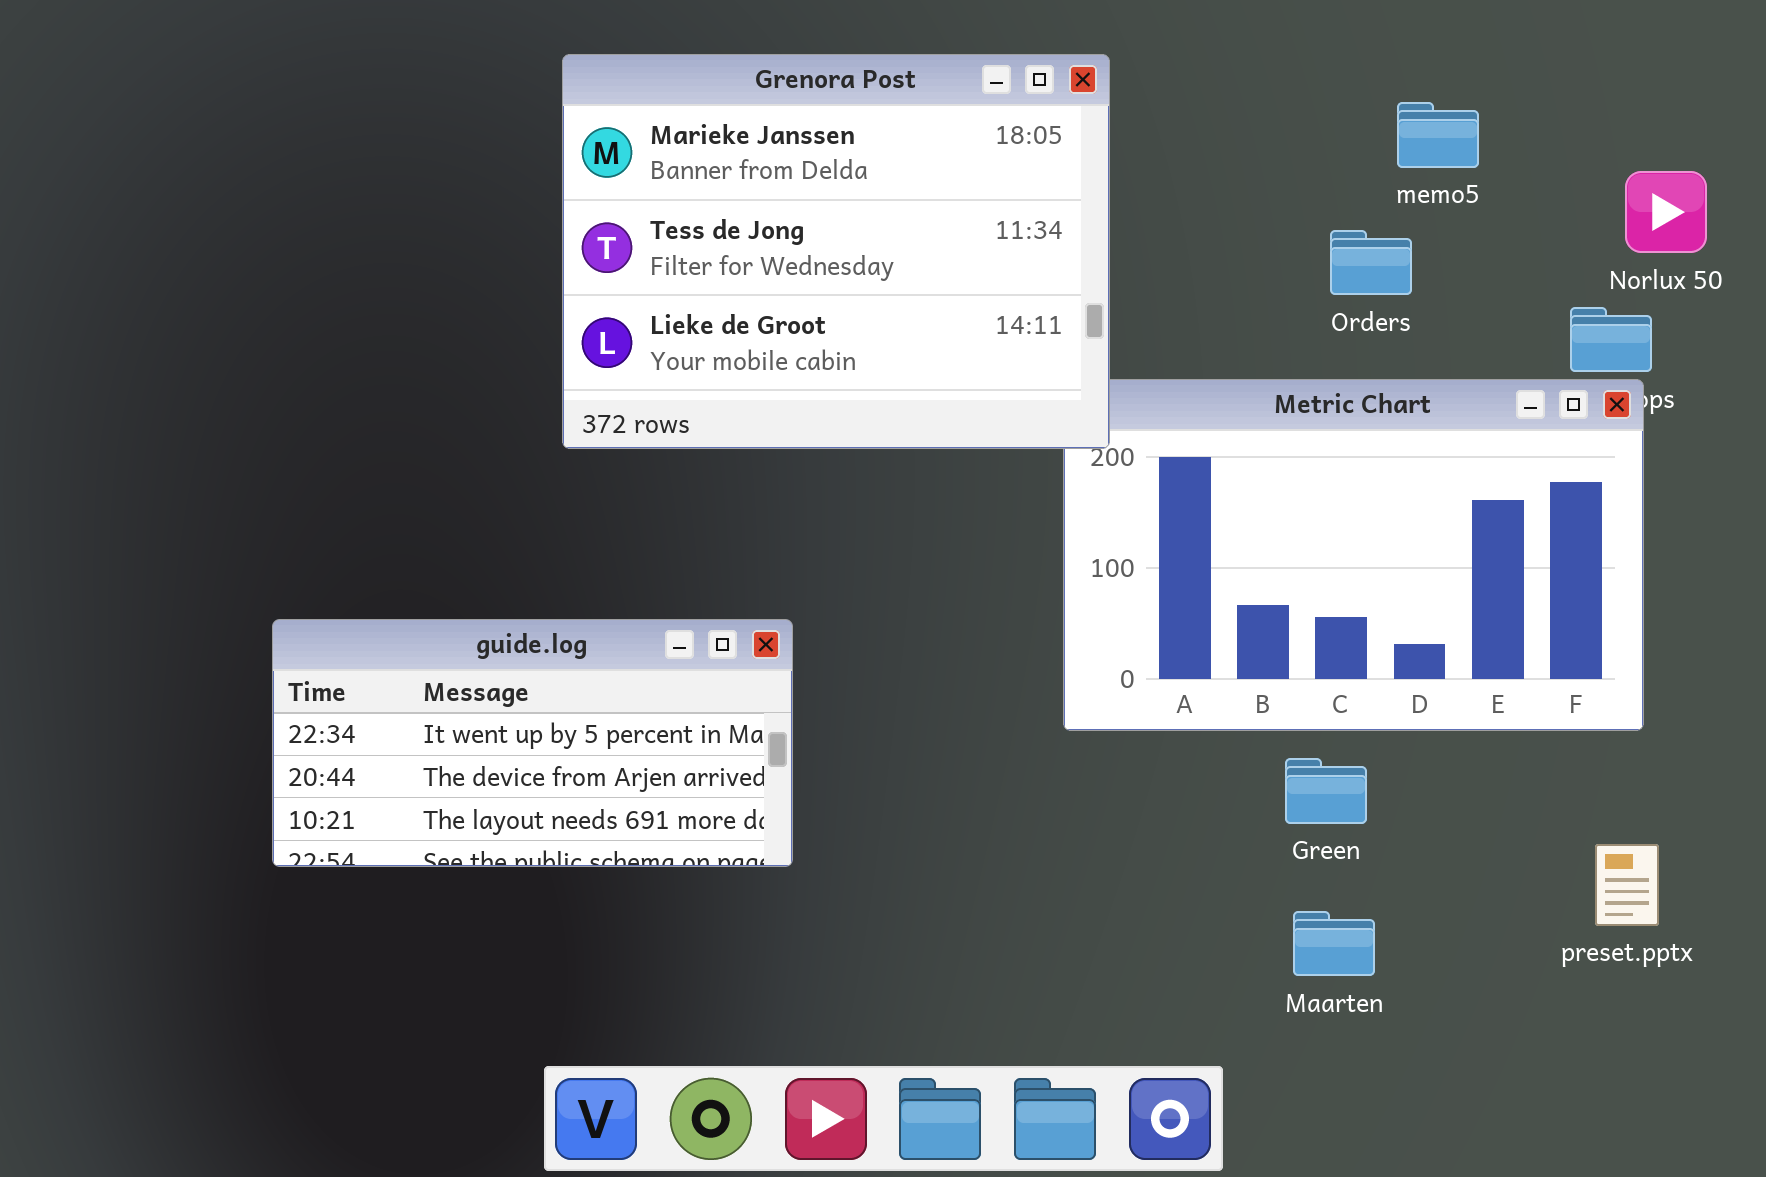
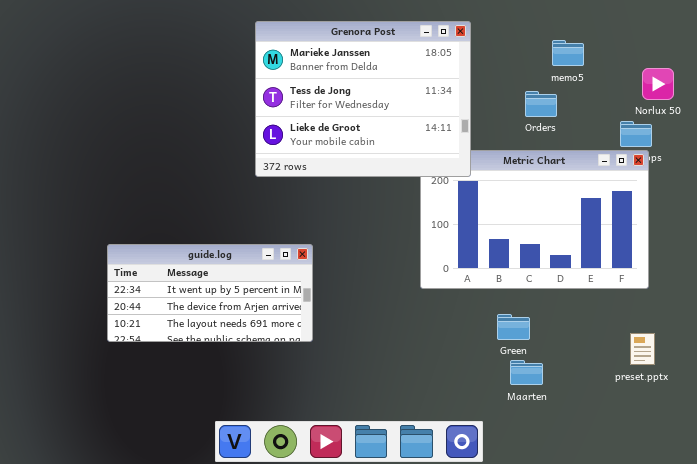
Grenora Post: [562,54,1110,449] -> [255,21,471,177], moved
Green: [1285,758,1367,824] -> [497,314,530,340], moved

